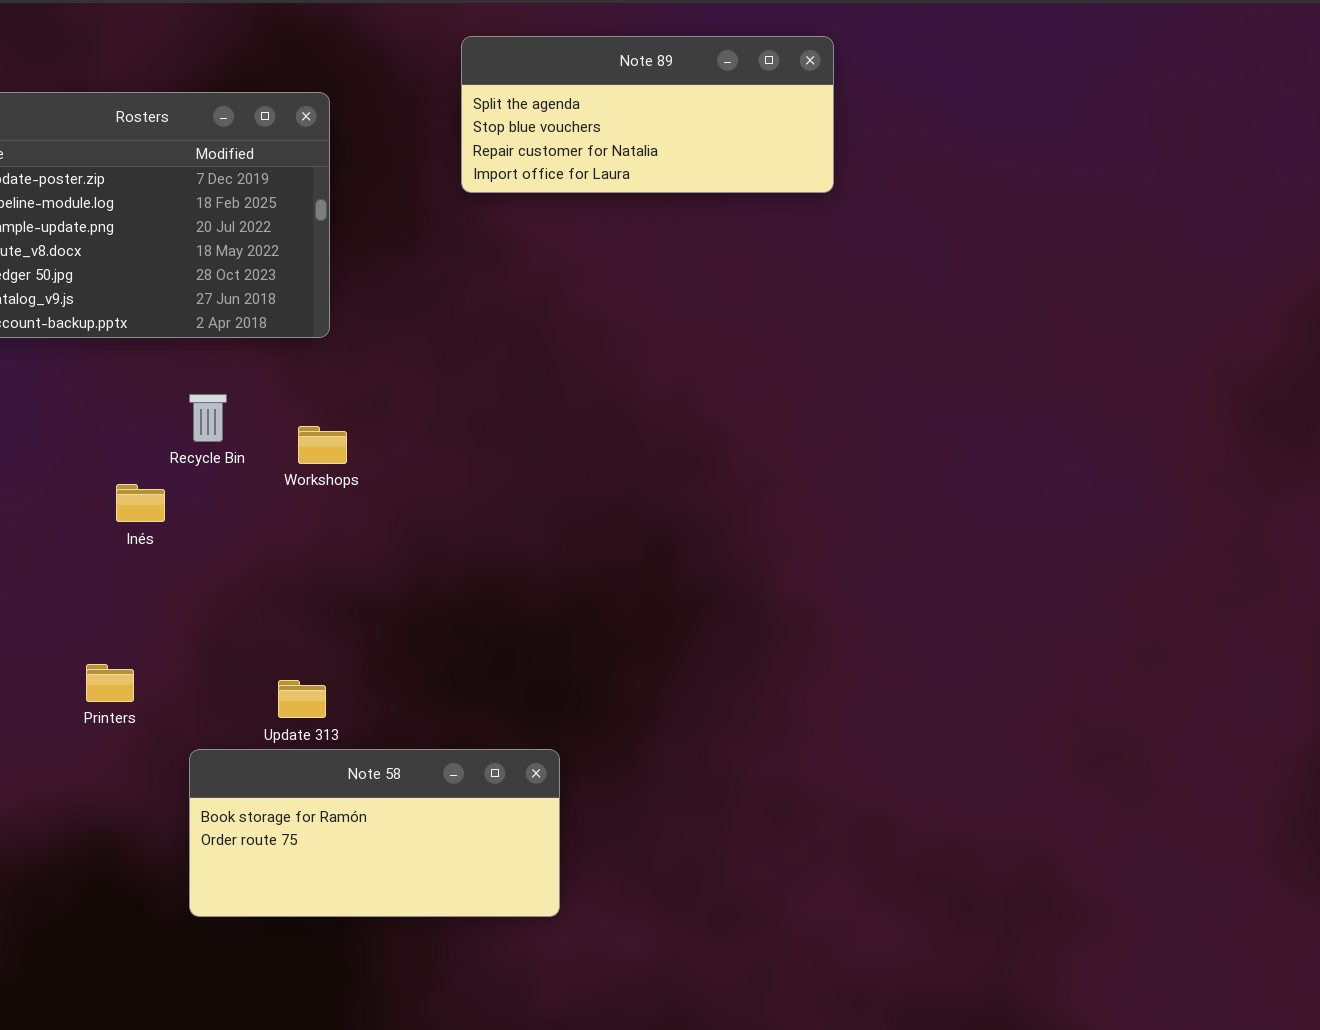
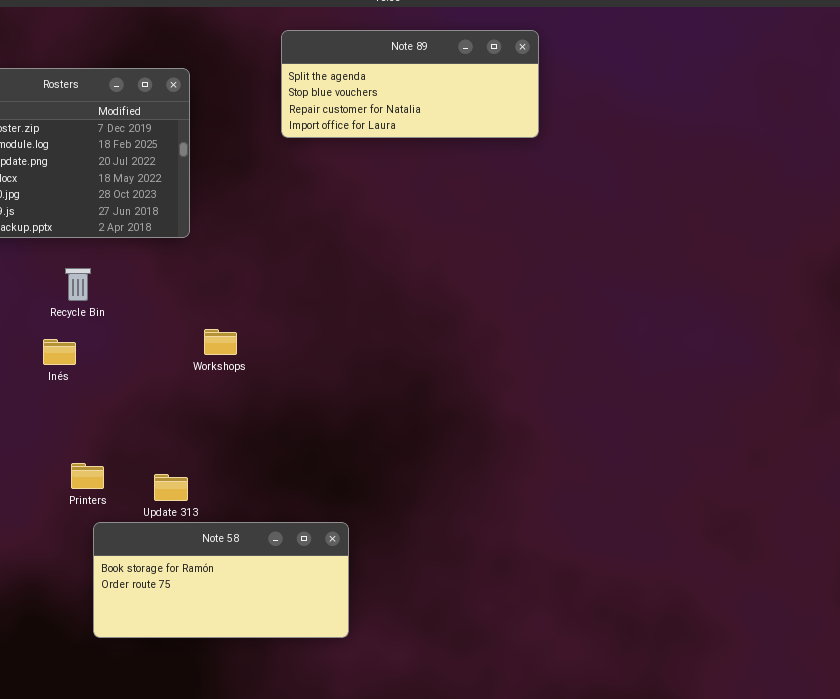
Recycle Bin: [189,394,227,442] -> [65,268,91,301], moved
Workshops: [298,426,347,464] -> [204,329,237,355], moved
Printers: [86,664,134,702] -> [71,463,104,489], moved

